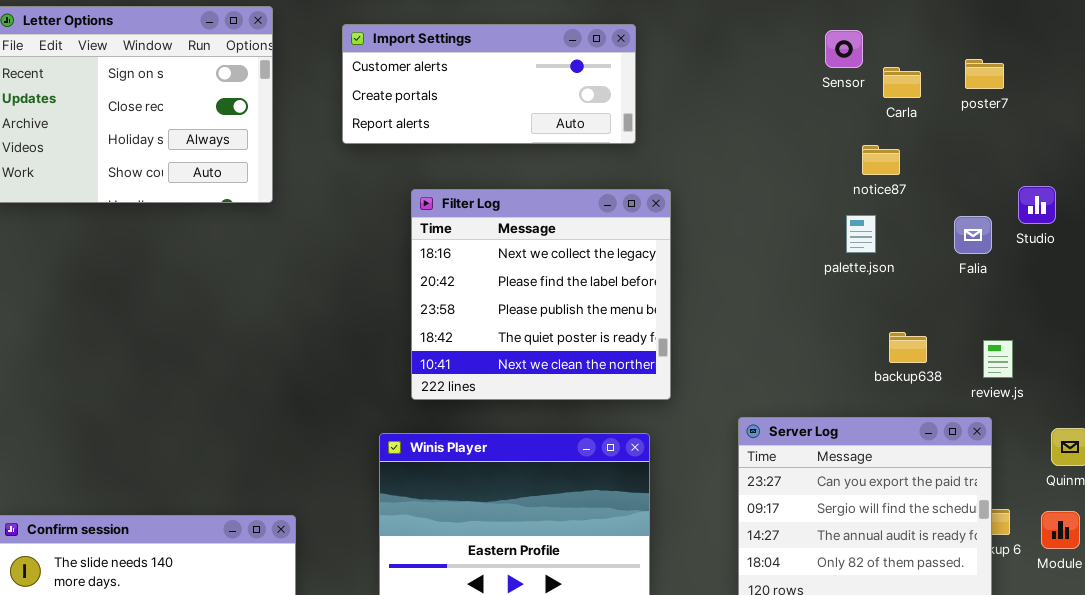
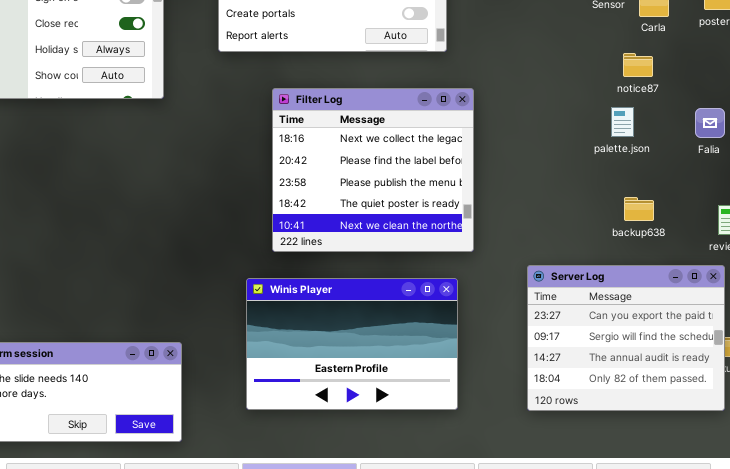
backup638: [889,332,927,363] -> [624,197,654,221], moved

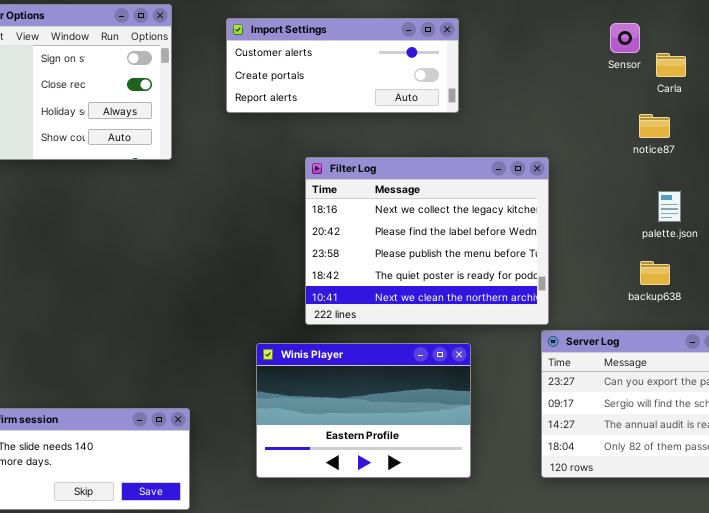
Filter Log: [272,88,474,252] -> [305,157,549,325], moved, resized
palette.json: [611,107,634,137] -> [658,191,681,222], moved

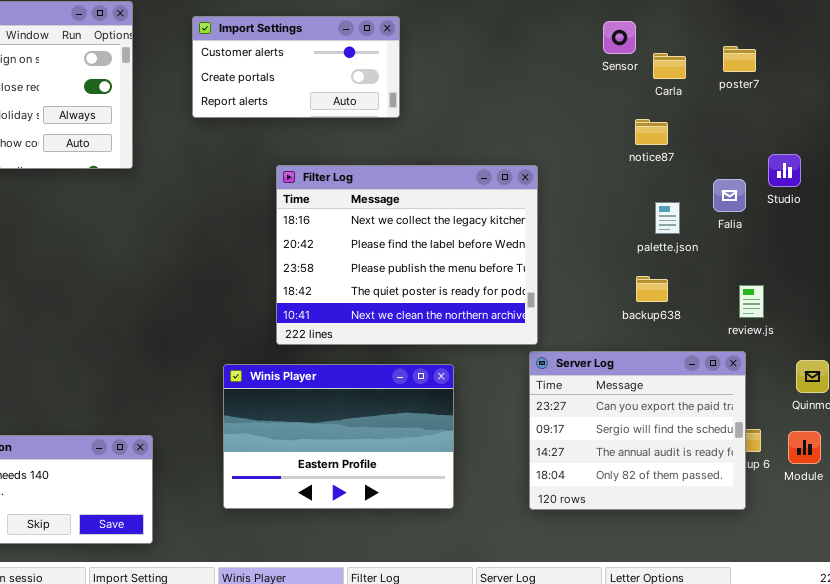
Import Settings: [226,18,459,113] -> [192,16,400,118], resized

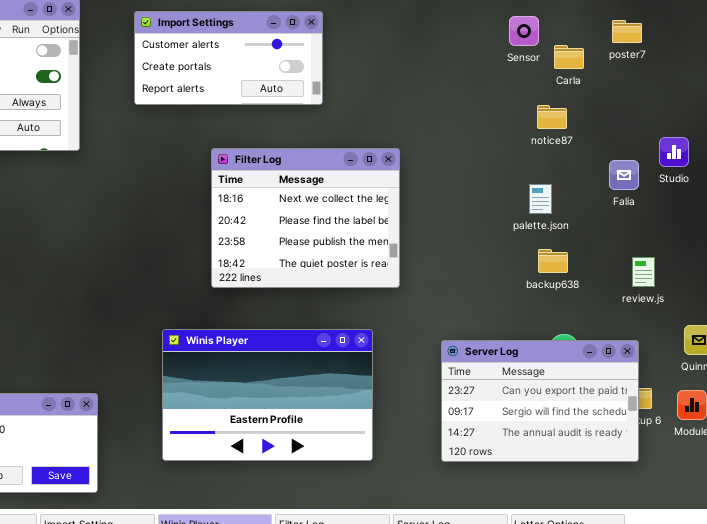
poster7: [723,46,756,72] -> [612,20,642,43], moved
Filter Log: [276,165,538,345] -> [211,148,400,288], resized
palette.json: [655,202,680,234] -> [529,184,552,214], moved
Server Log: [529,351,746,510] -> [441,340,639,462], resized

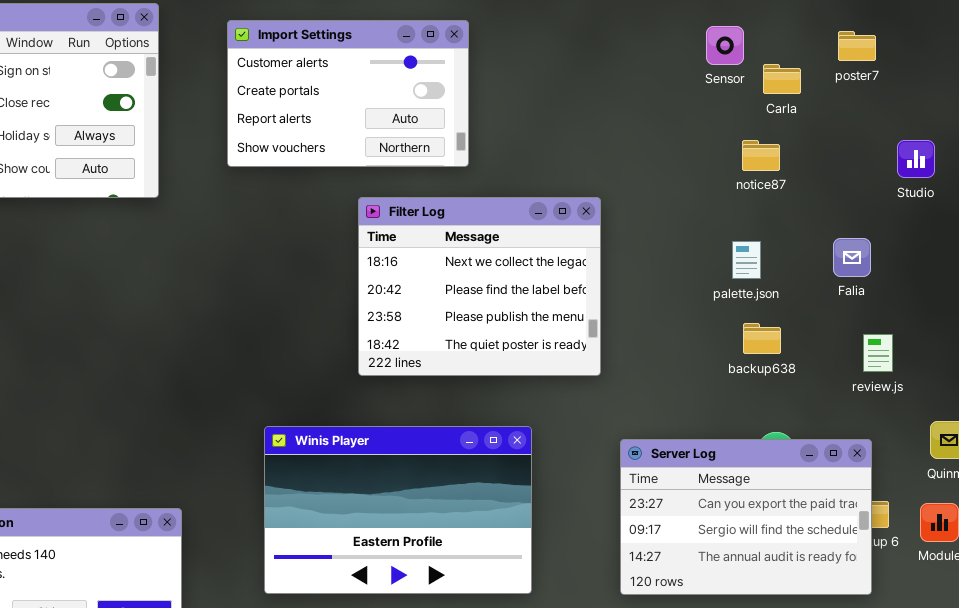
Import Settings: [134,11,323,105] -> [227,20,469,167], resized
Studio: [659,137,689,167] -> [897,140,935,178], moved
Filter Log: [211,148,400,288] -> [358,197,601,376], moved
Falia: [609,160,639,190] -> [833,238,871,277], moved

